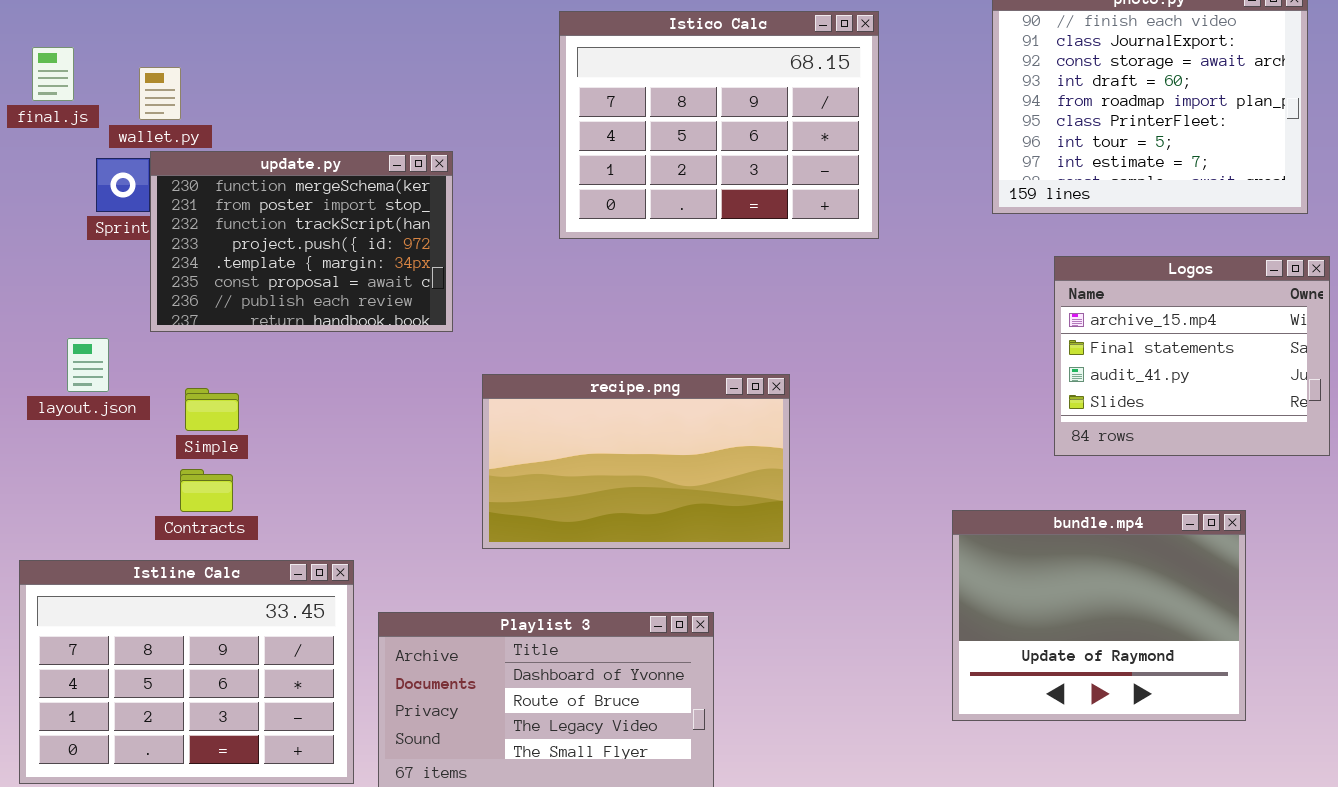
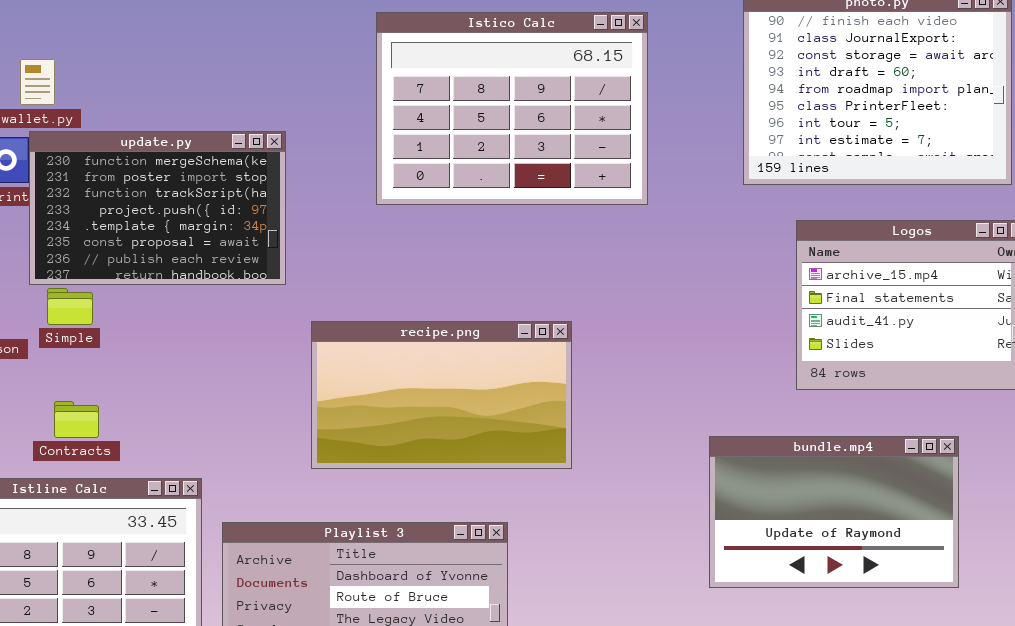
Simple: [185,388,239,431] -> [47,288,93,325], moved
bundle.mp4: [952,510,1246,721] -> [709,436,959,588], resized

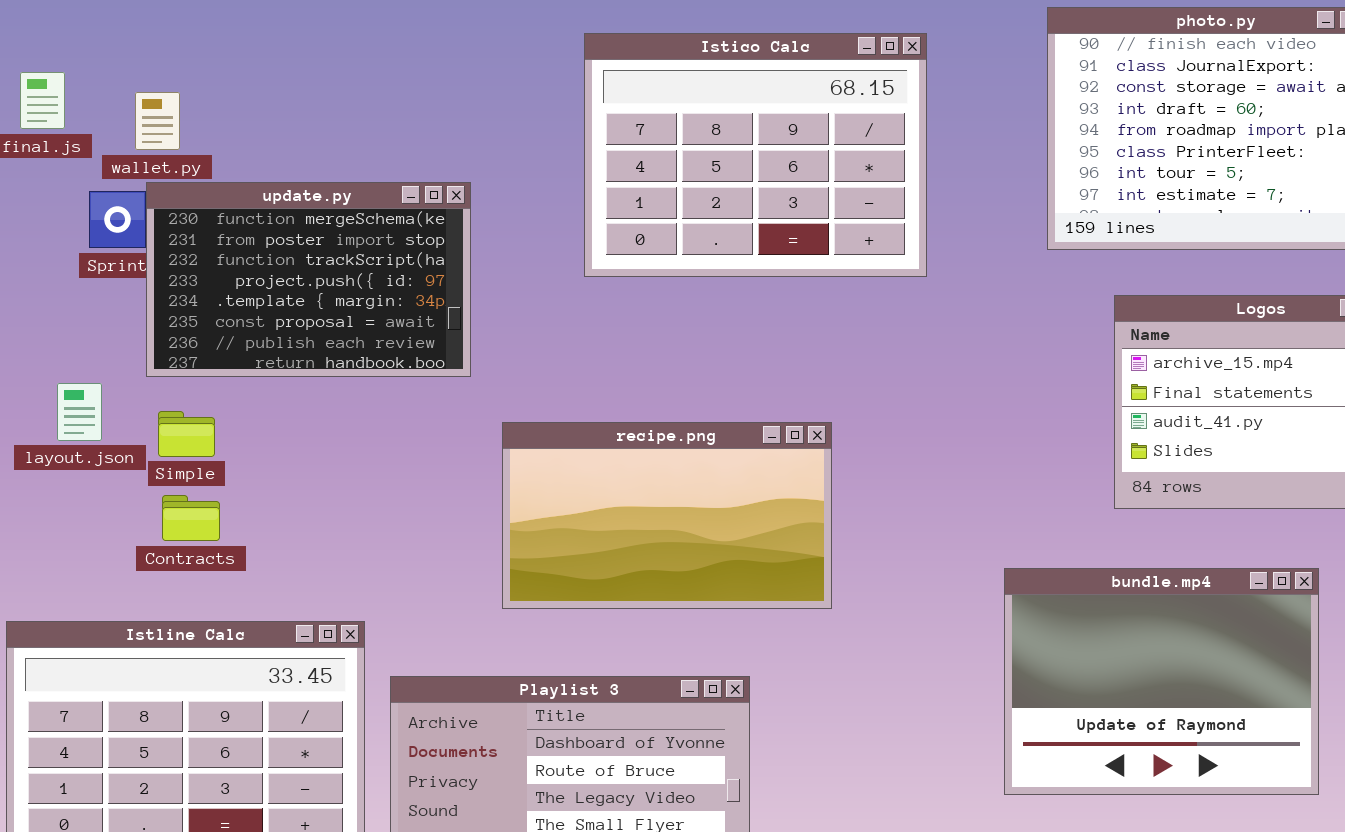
Simple: [47,288,93,325] -> [158,411,215,457], moved
Contracts: [54,401,99,438] -> [162,495,220,541], moved
bundle.mp4: [709,436,959,588] -> [1004,568,1319,795], resized

